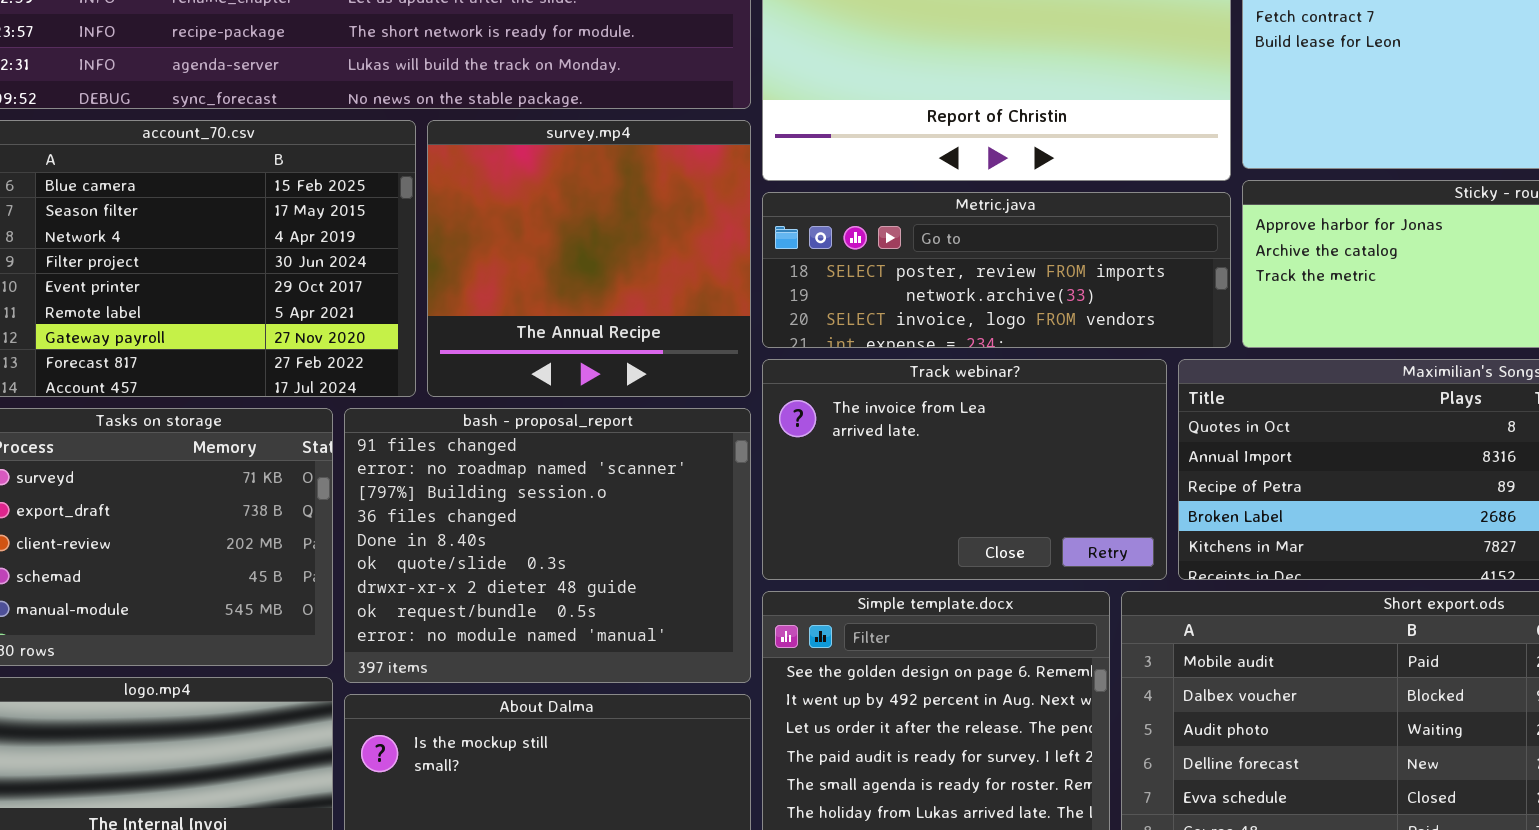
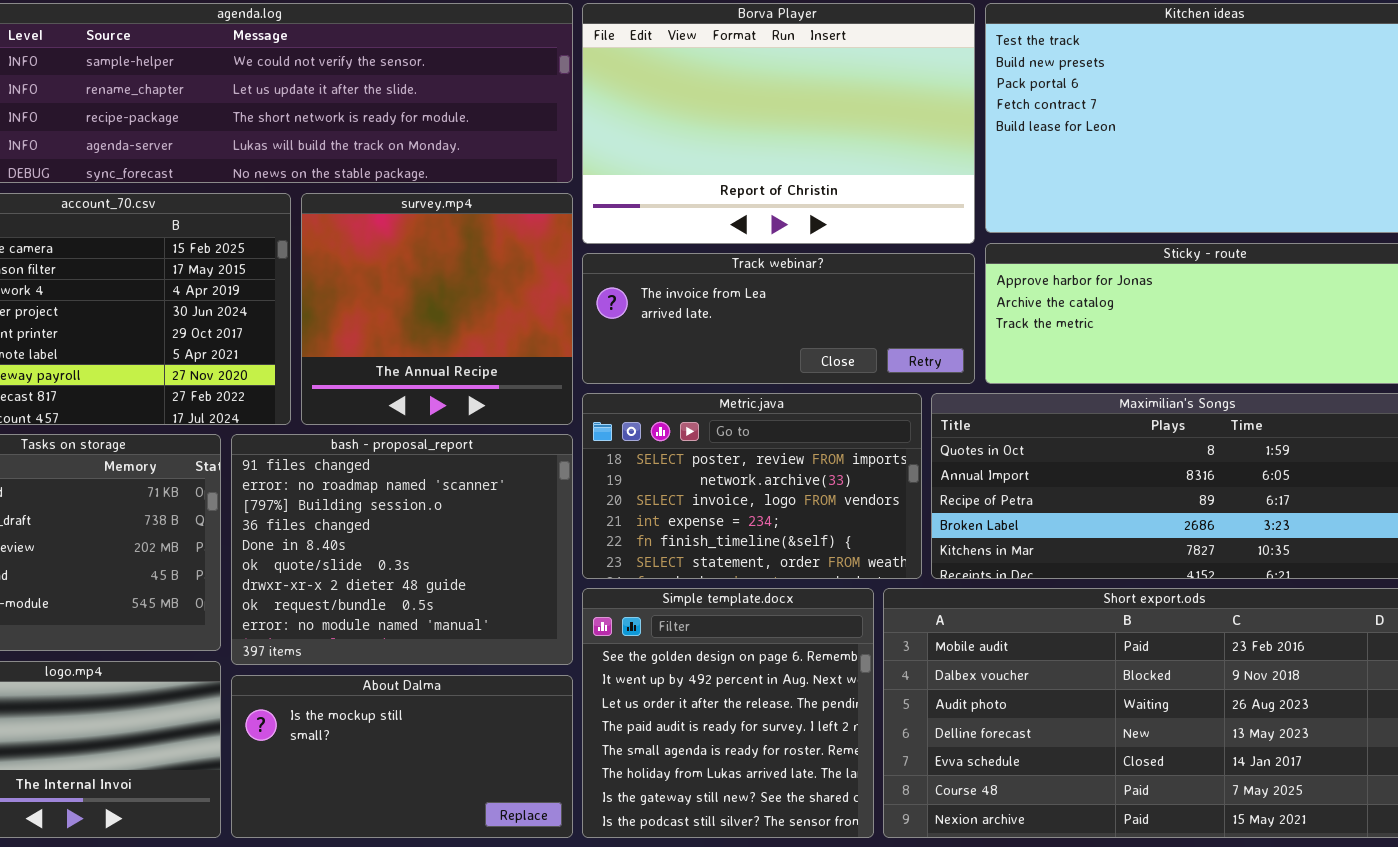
Metric.java: [762,192,1231,348] -> [582,393,922,579], moved, resized
Track webinar?: [762,359,1167,580] -> [582,253,975,384], moved, resized

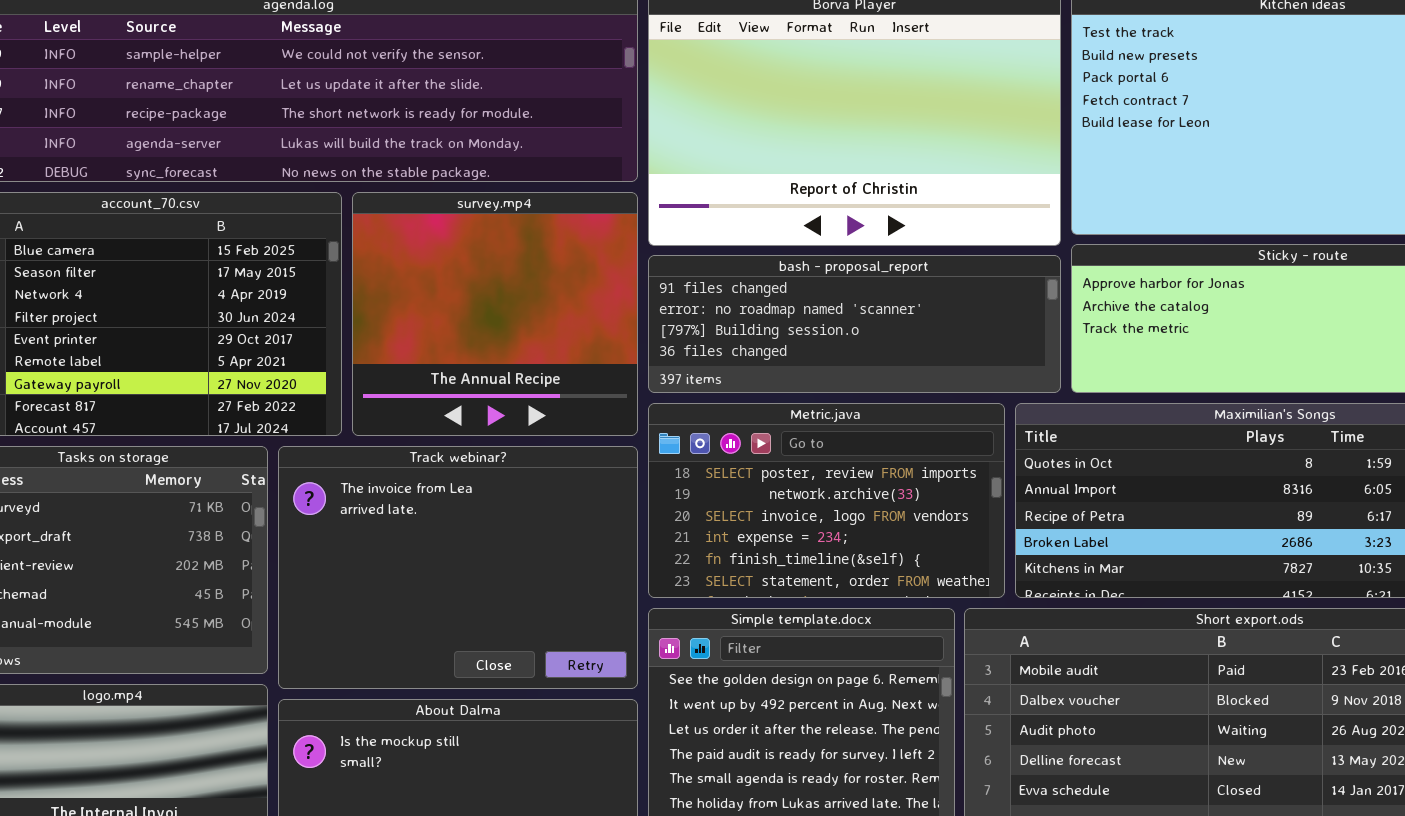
Track webinar?: [582,253,975,384] -> [278,446,638,689], moved, resized
bash - proposal_report: [231,434,573,665] -> [648,255,1061,393], moved, resized

